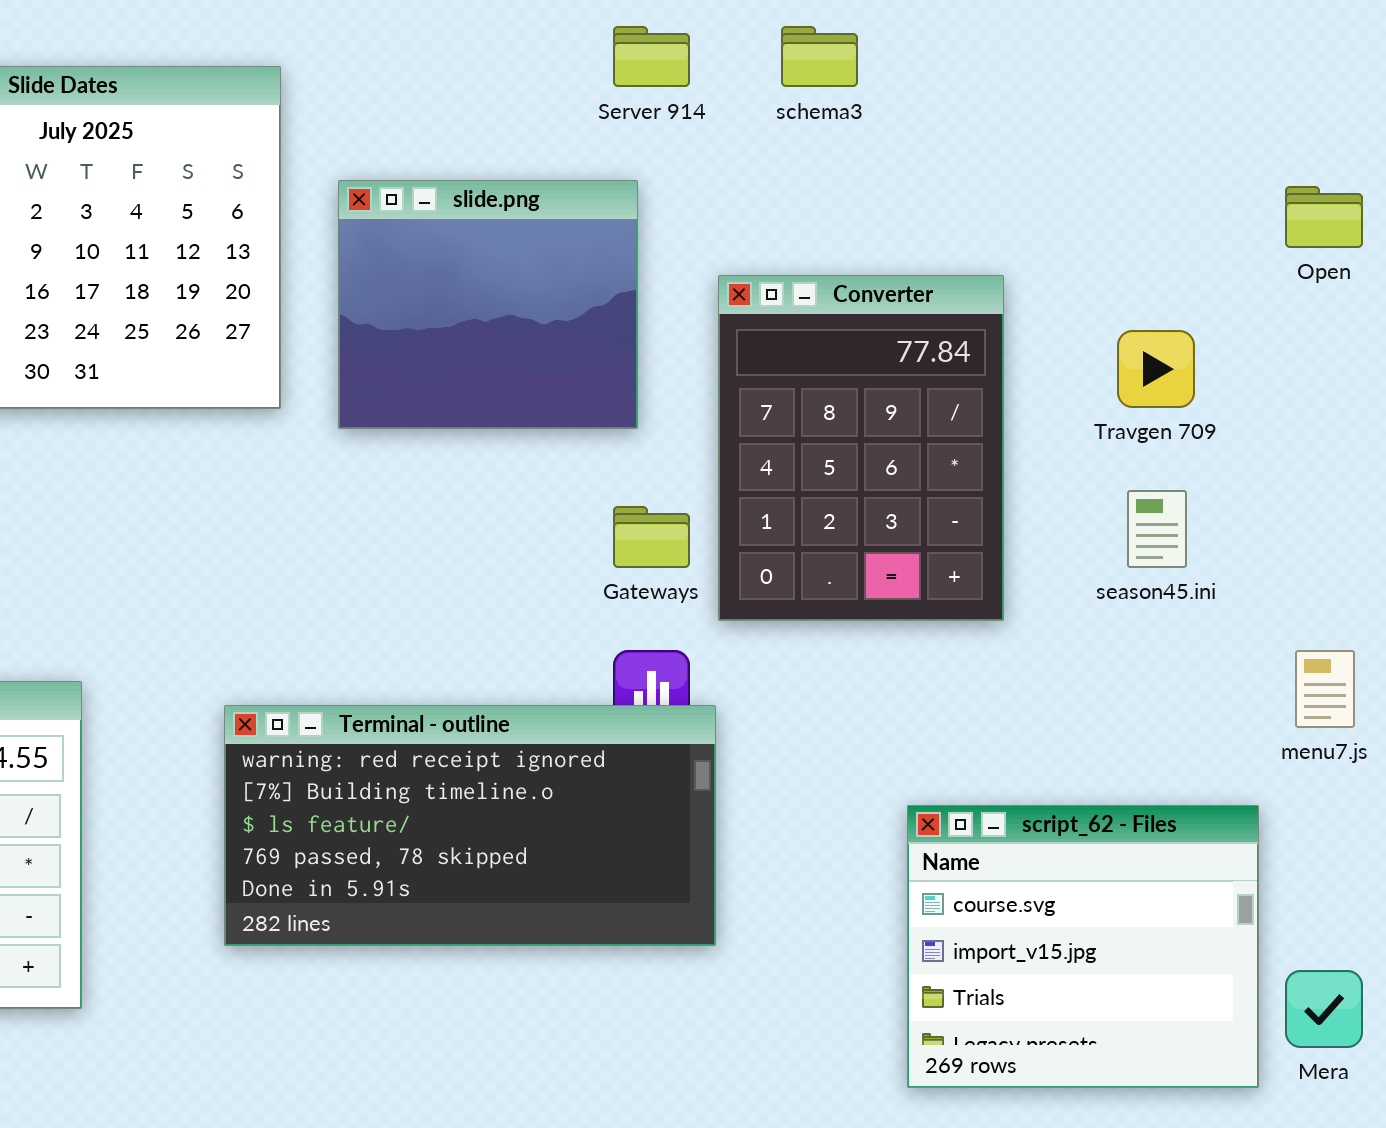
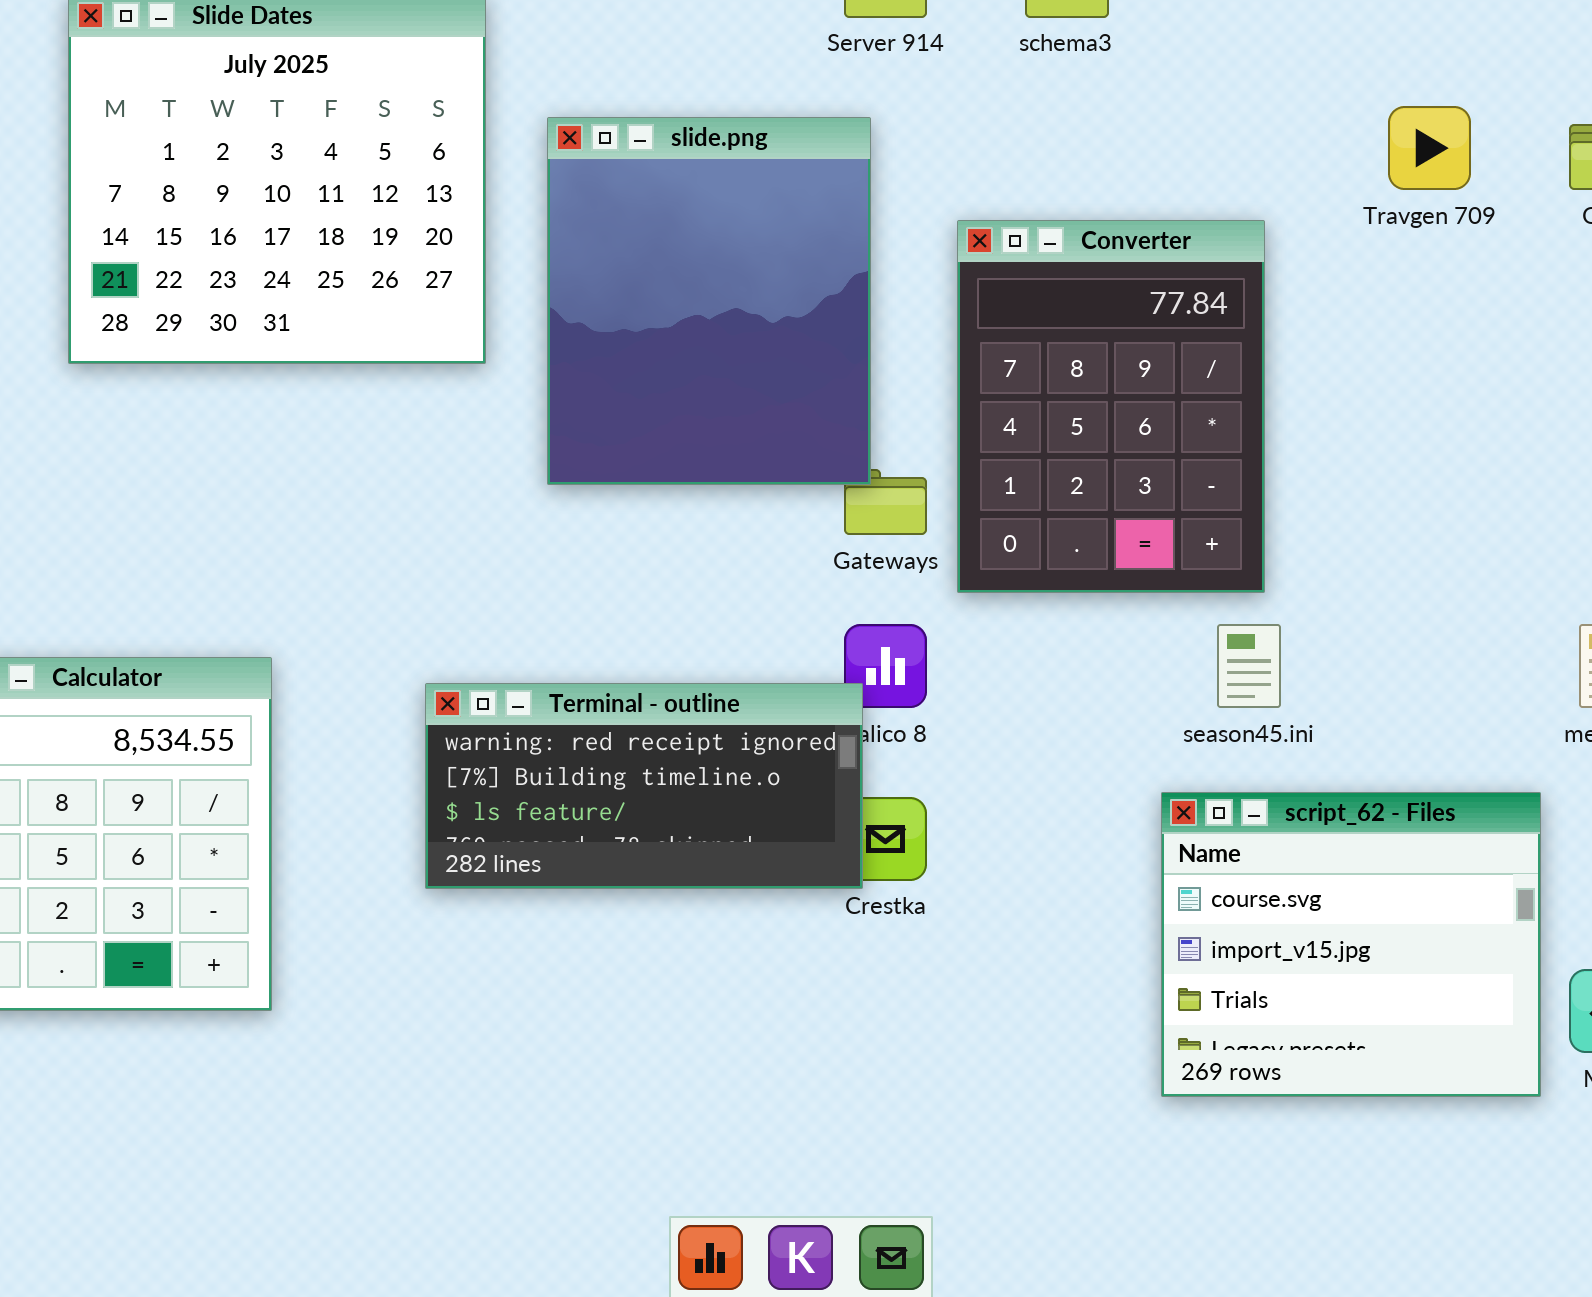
slide.png: [338,180,638,429] -> [547,117,871,485], resized
Travgen 709: [1117,330,1195,408] -> [1388,106,1471,190], moved
season45.ini: [1127,490,1187,568] -> [1217,624,1281,708], moved
Terminal - outline: [224,705,716,946] -> [425,683,863,889], resized

